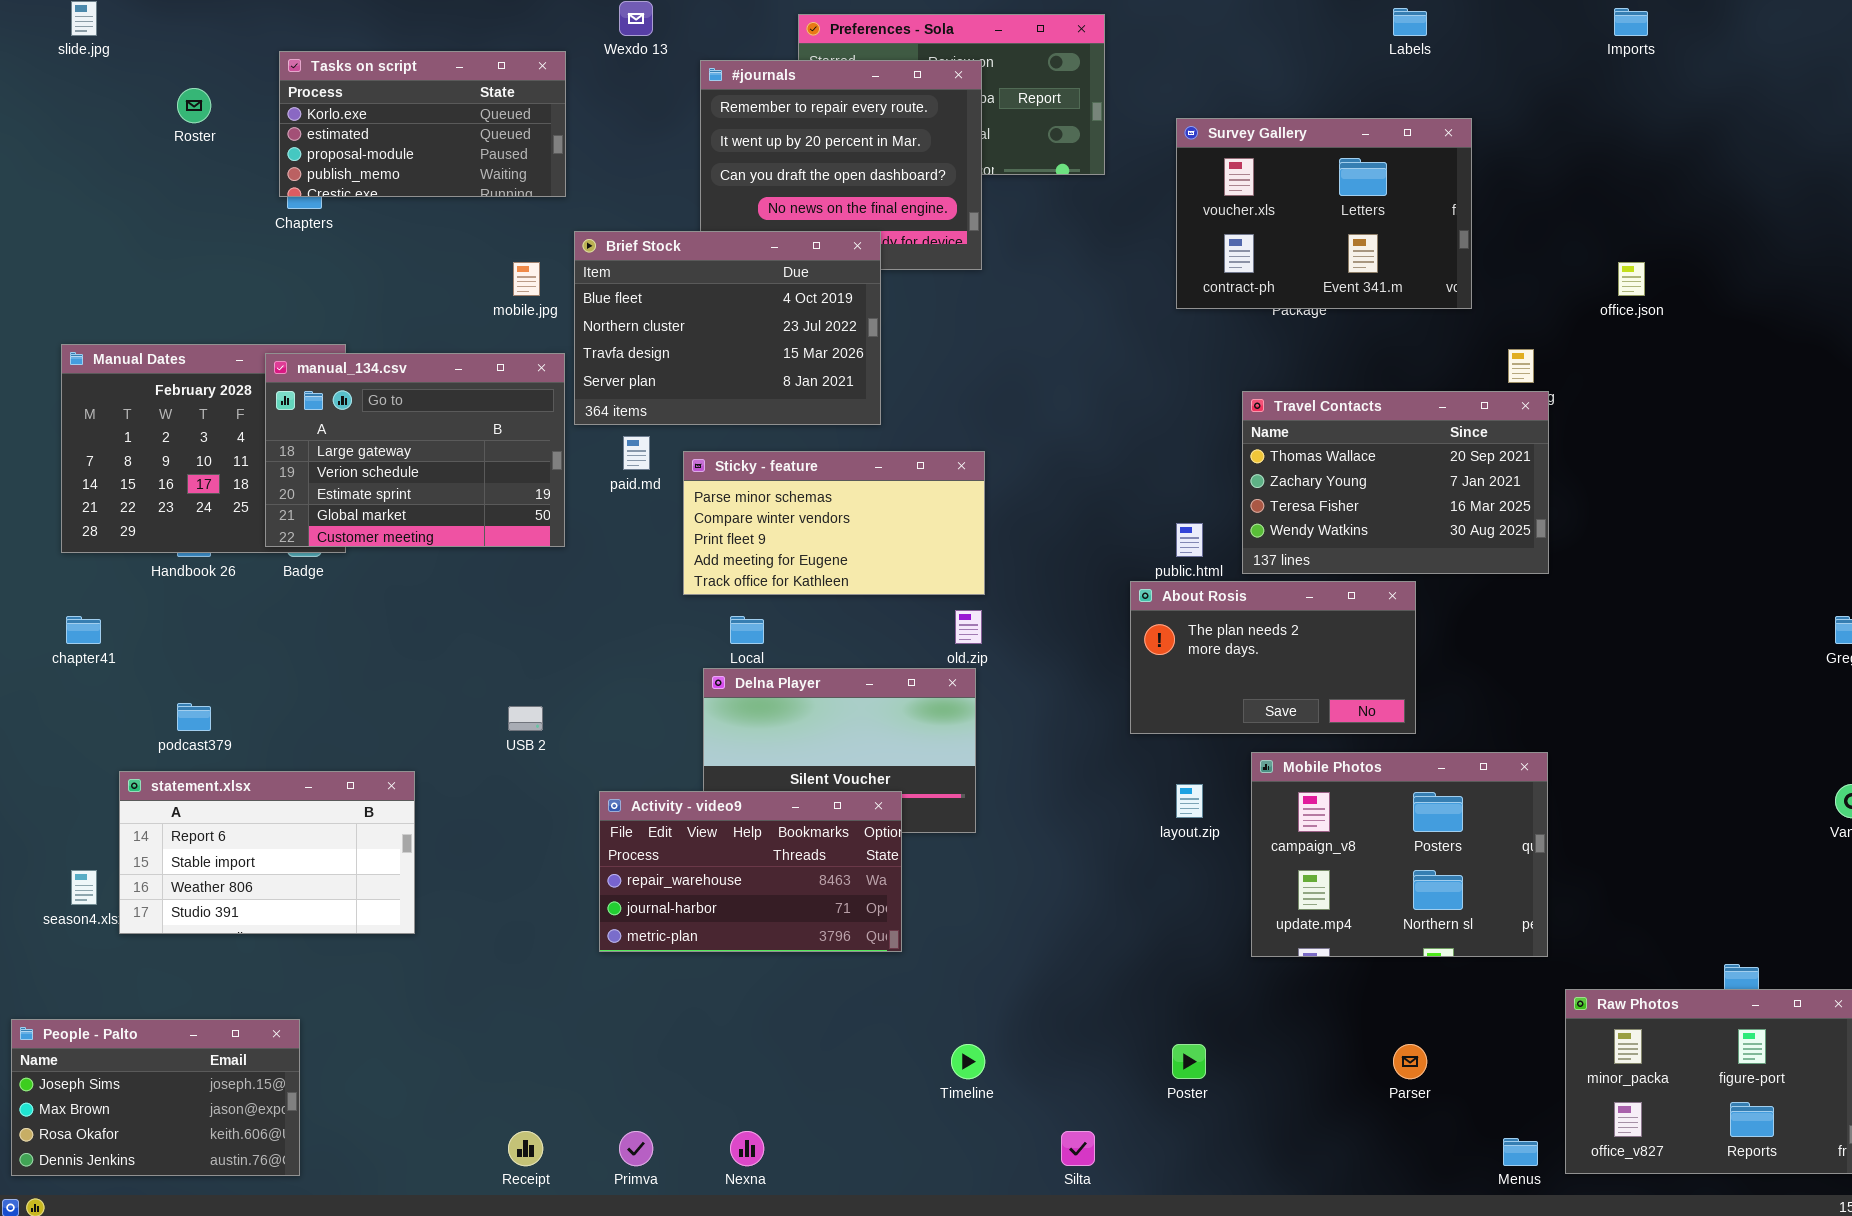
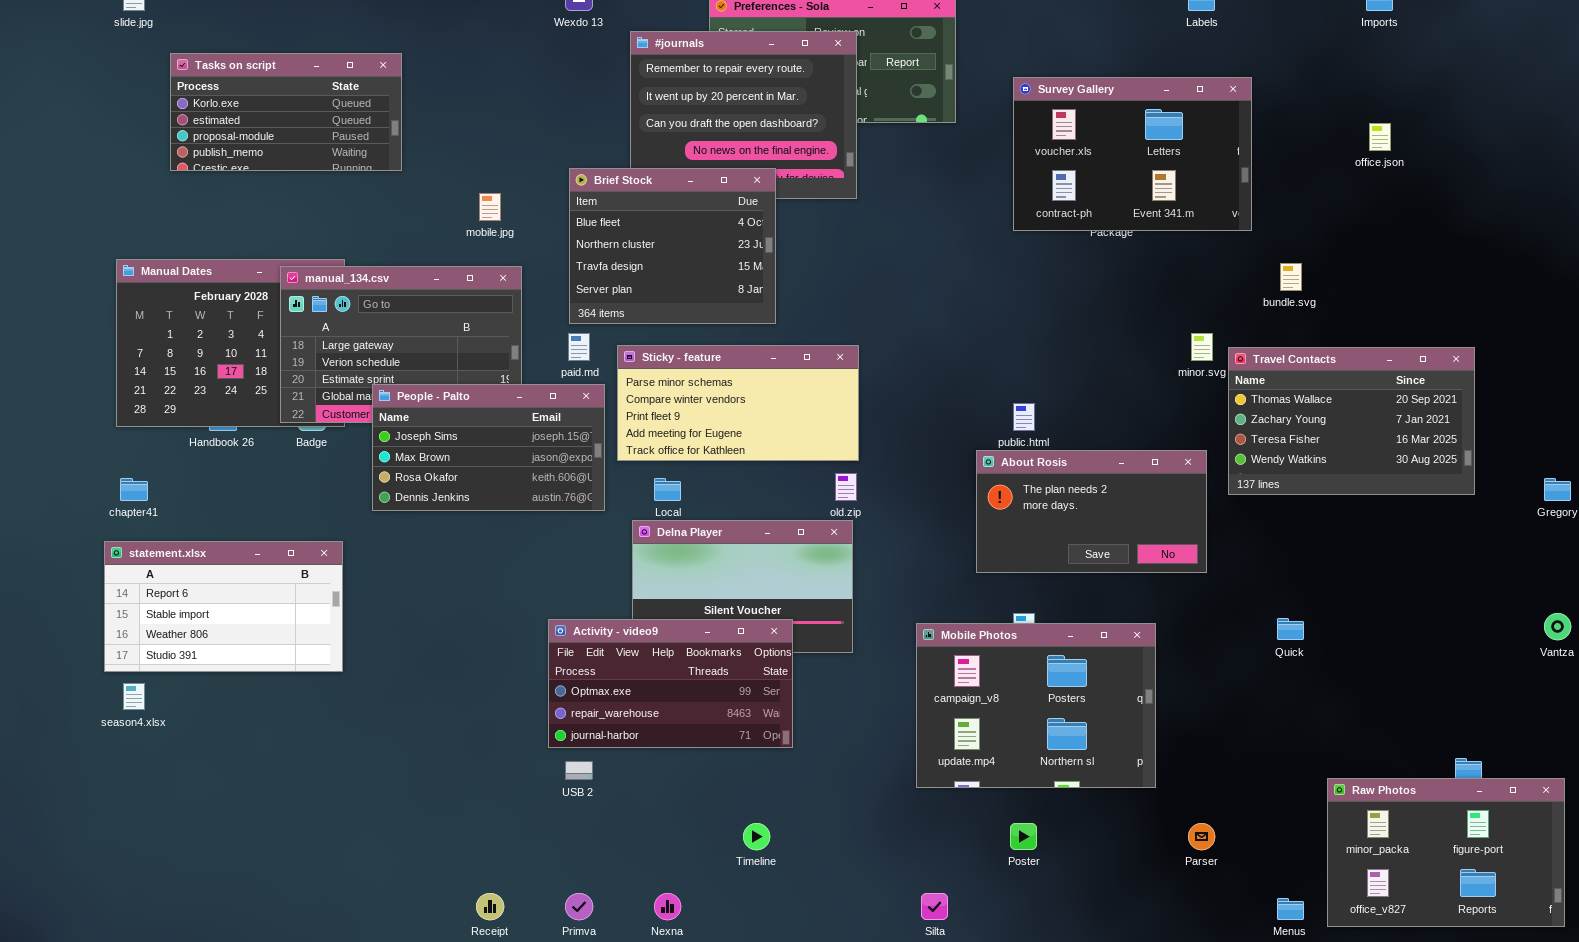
Tasks on script: [279,51,566,197] -> [170,53,402,171], moved
Brief Stock: [574,231,881,425] -> [569,168,776,324], resized
office.json: [1618,262,1645,296] -> [1369,123,1391,151], moved
Travel Contacts: [1242,391,1549,574] -> [1228,347,1475,495], moved
USB 2: [508,706,543,731] -> [565,761,593,780], moved
Mobile Photos: [1251,752,1548,957] -> [916,623,1156,788], moved
statement.xlsx: [119,771,415,934] -> [104,541,343,672], moved
Activity - video9: [599,791,902,952] -> [548,619,793,748], scrolled up 1 row
People - Palto: [11,1019,300,1176] -> [372,384,605,511], moved
Timeline: [951,1044,985,1079] -> [743,823,770,850], moved

